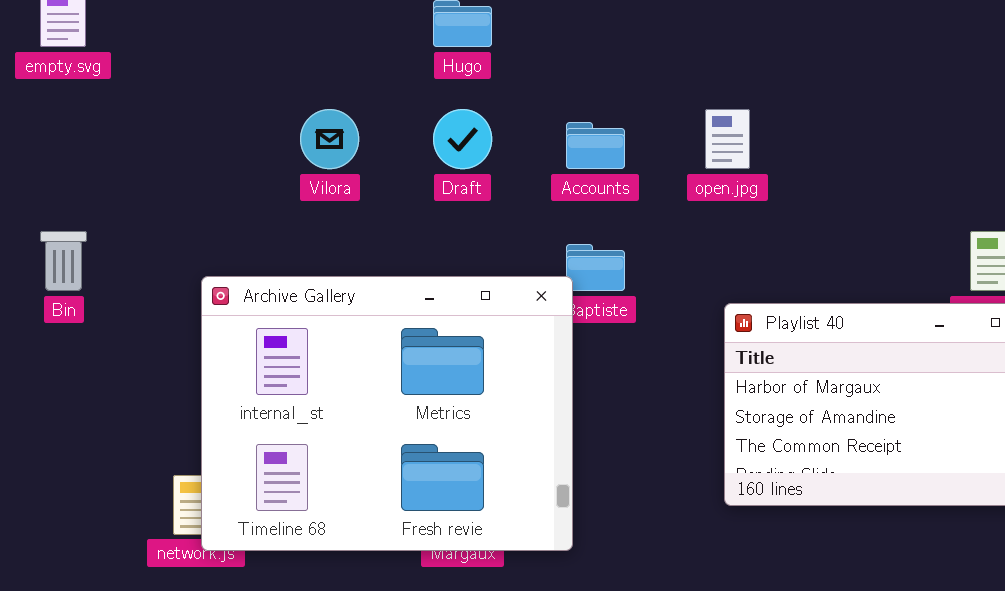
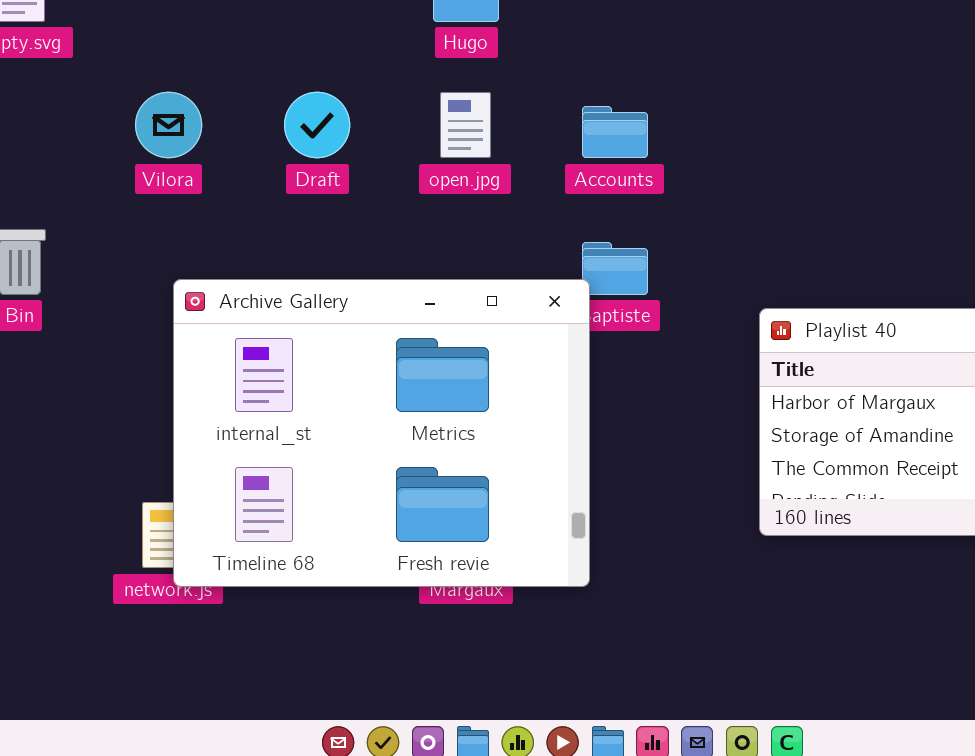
Vilora: [300,109,359,169] -> [135,92,202,158], moved
Draft: [433,109,492,169] -> [284,92,350,158], moved
open.jpg: [705,109,750,169] -> [440,92,491,158], moved

